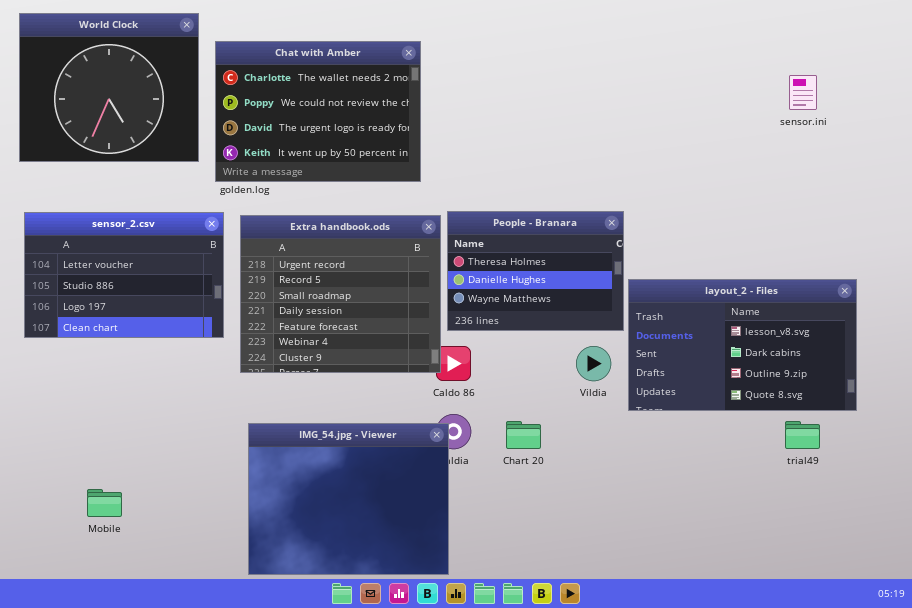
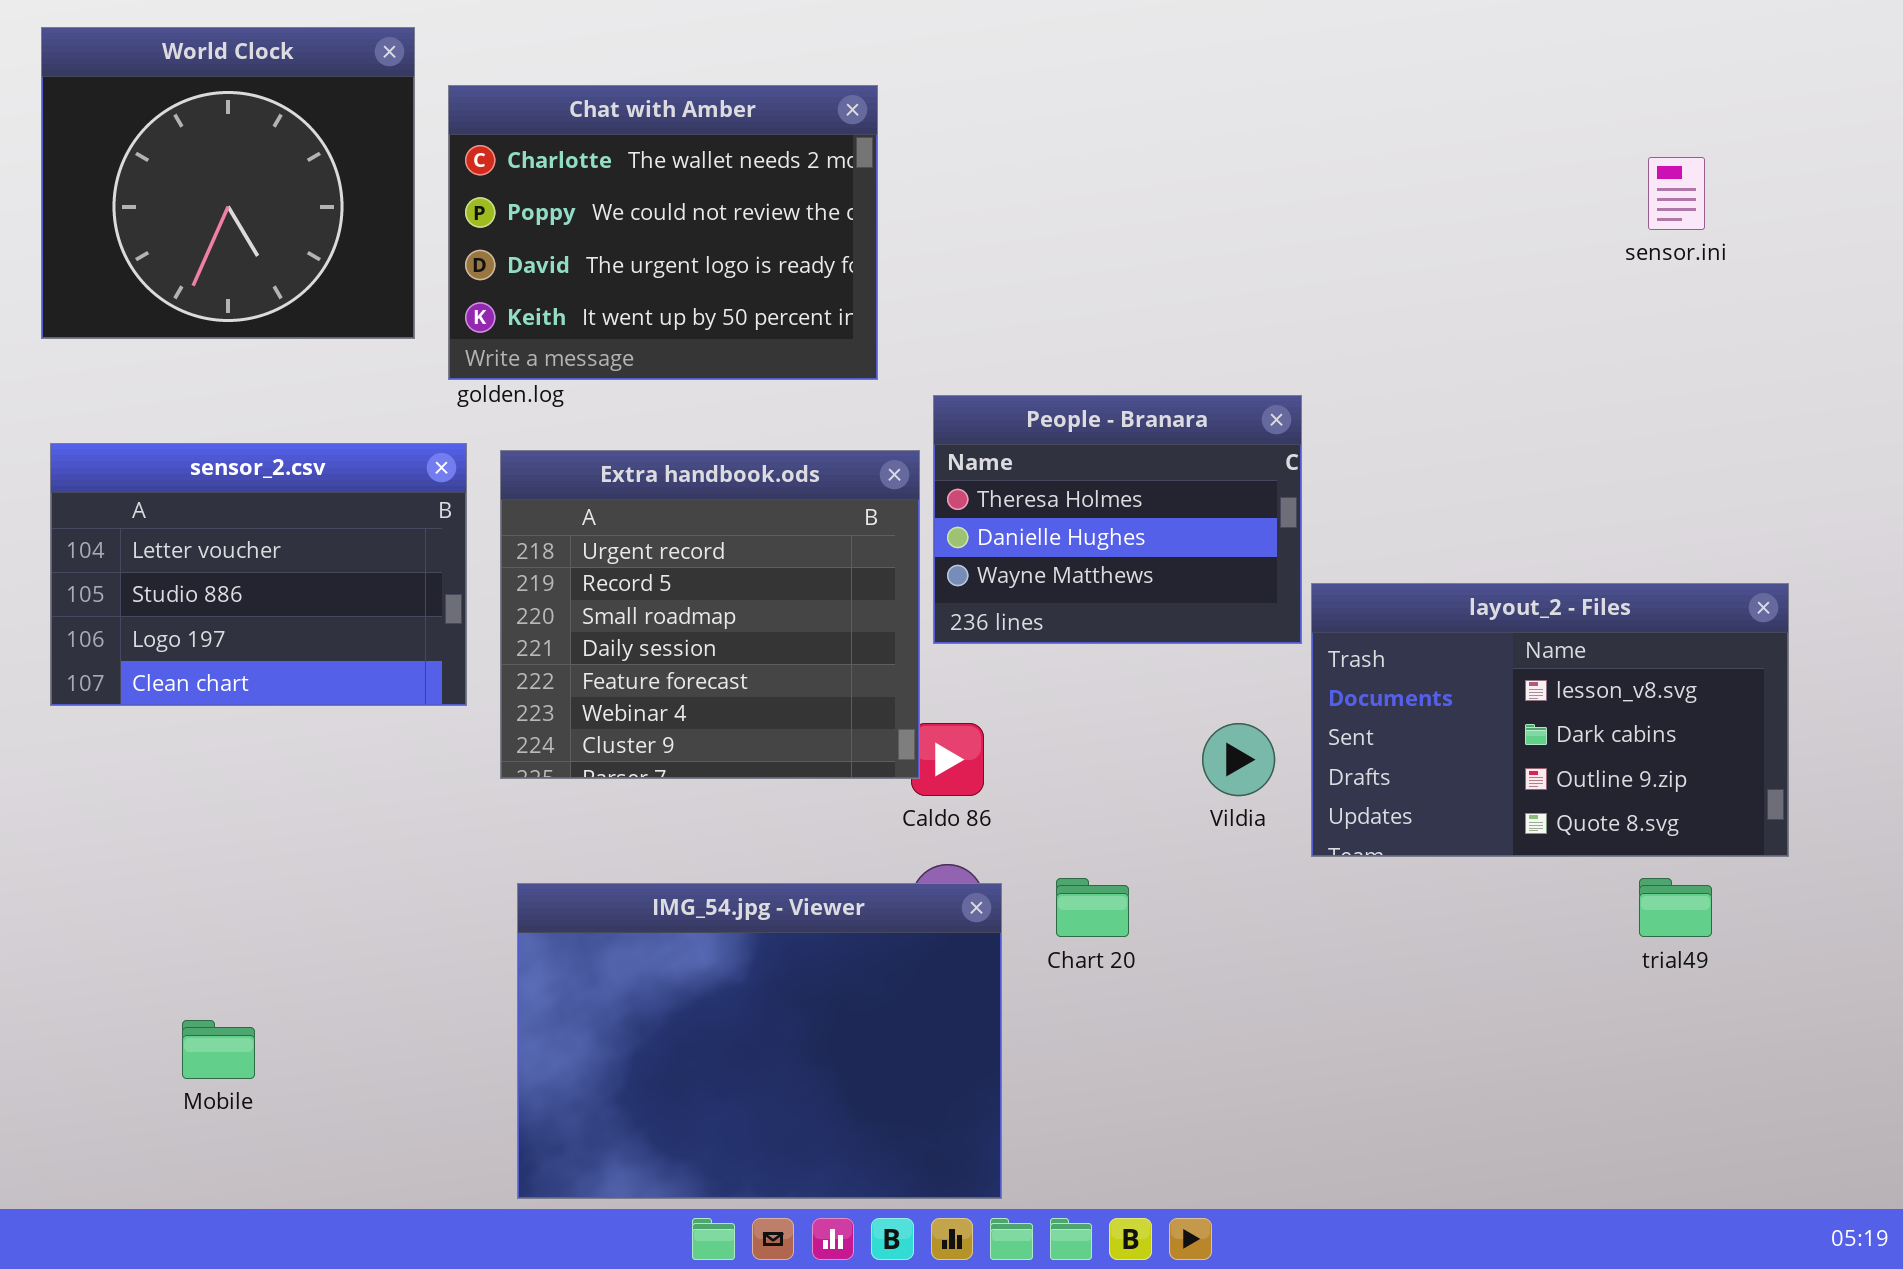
People - Branara: [447,211,624,331] -> [933,395,1302,644], moved
IMG_54.jpg - Viewer: [248,423,449,575] -> [517,883,1002,1199], resized

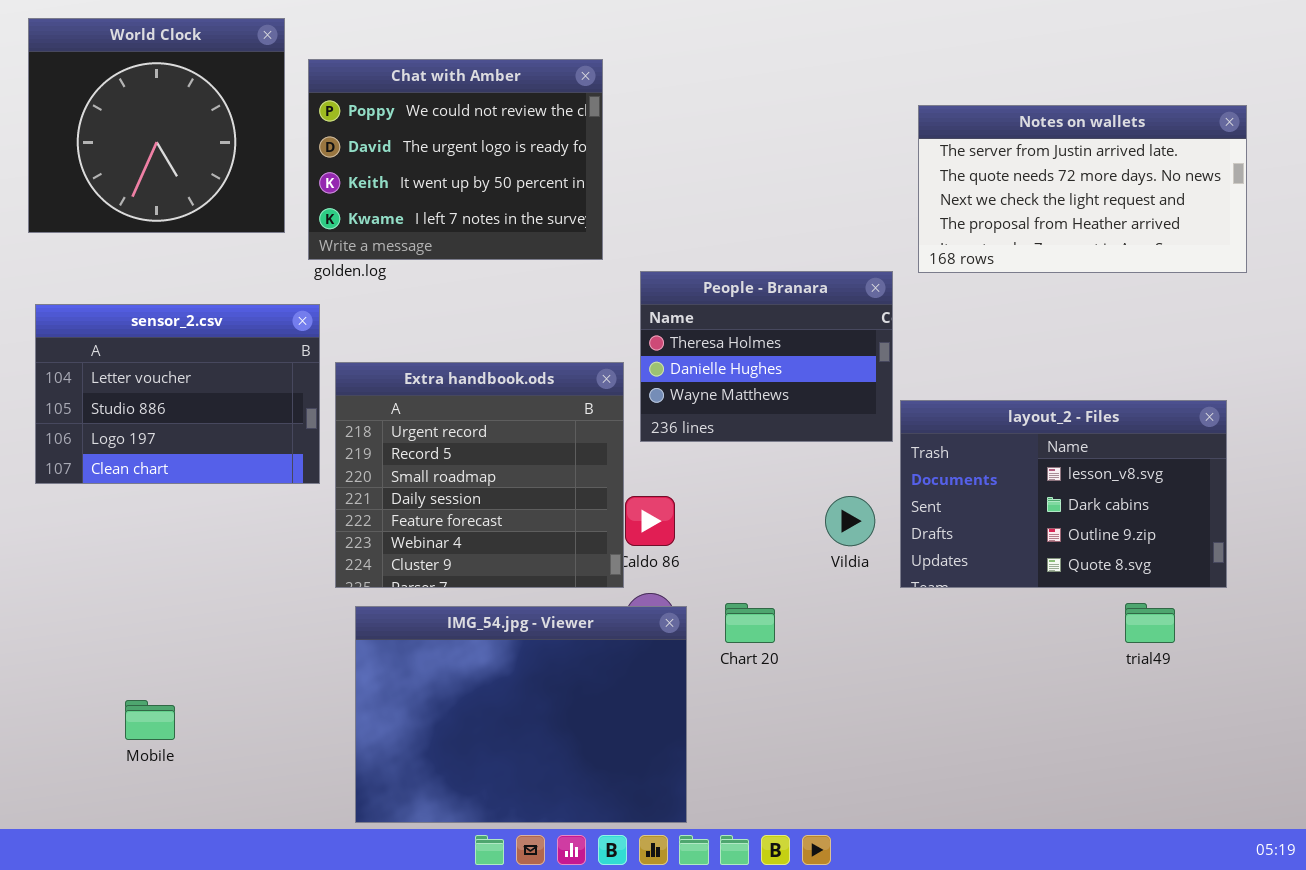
Chat with Amber: [448,85,878,380] -> [308,59,603,260], scrolled down 1 row
Notes on wallets: none -> [918,105,1247,273], opened
Extra handbook.ods: [500,450,920,779] -> [335,362,624,588], moved

